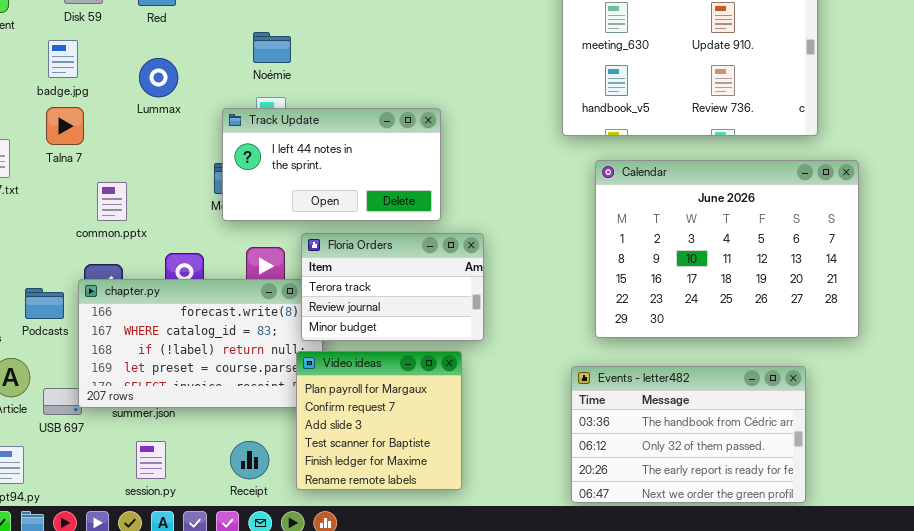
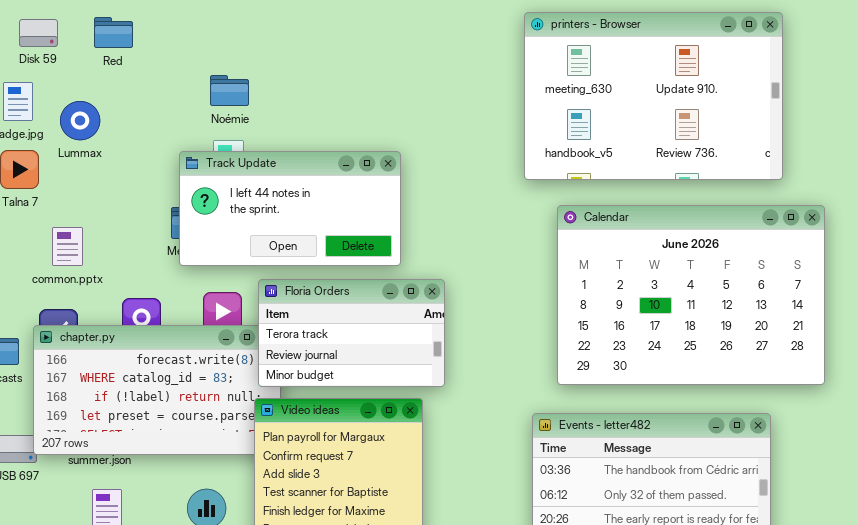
Lummax: [139,58,178,97] -> [60,101,100,140], moved

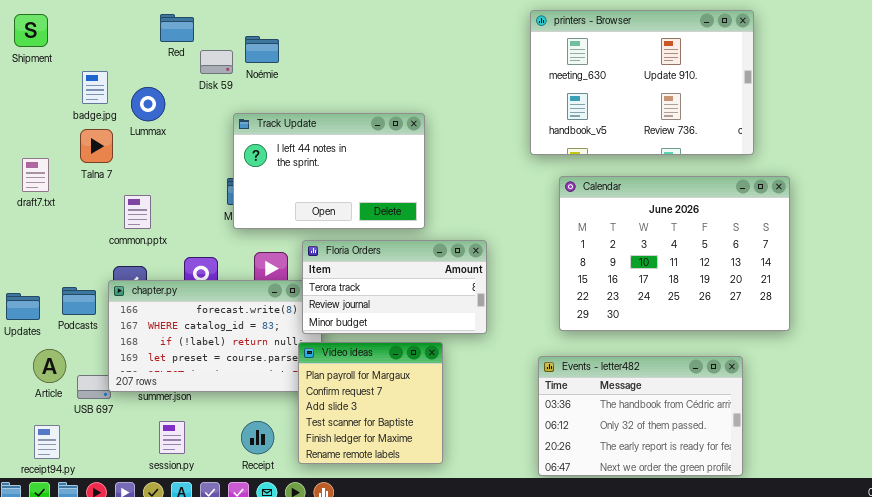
Disk 59: [19,19,58,47] -> [200,50,233,74], moved
Noémie: [210,75,249,106] -> [245,36,279,63], moved
Track Update: [179,151,401,266] -> [233,113,425,229], resized
Floria Orders: [258,279,445,387] -> [302,240,487,334], resized

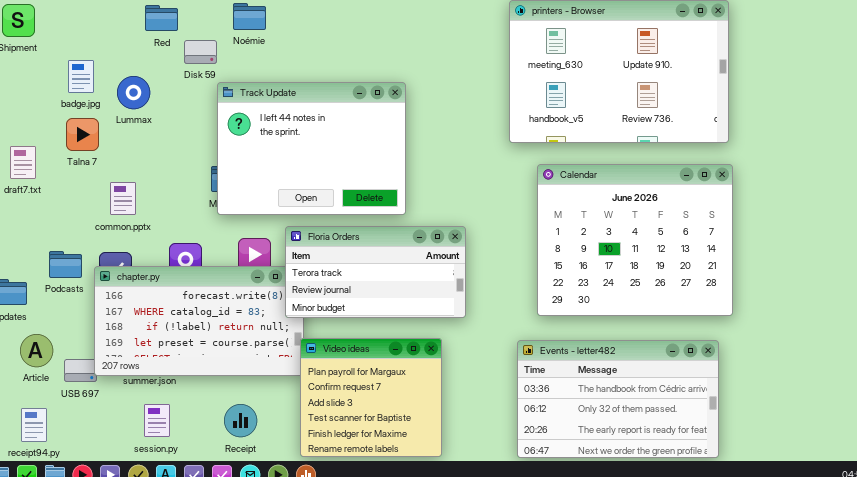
Noémie: [245,36,279,63] -> [233,3,266,30], moved
Track Update: [233,113,425,229] -> [217,82,406,215], resized
Calendar: [559,176,790,331] -> [537,164,733,316], resized
Podcasts: [62,287,96,315] -> [49,251,82,278], moved
Video ideas: [298,342,443,464] -> [300,338,442,457], moved

